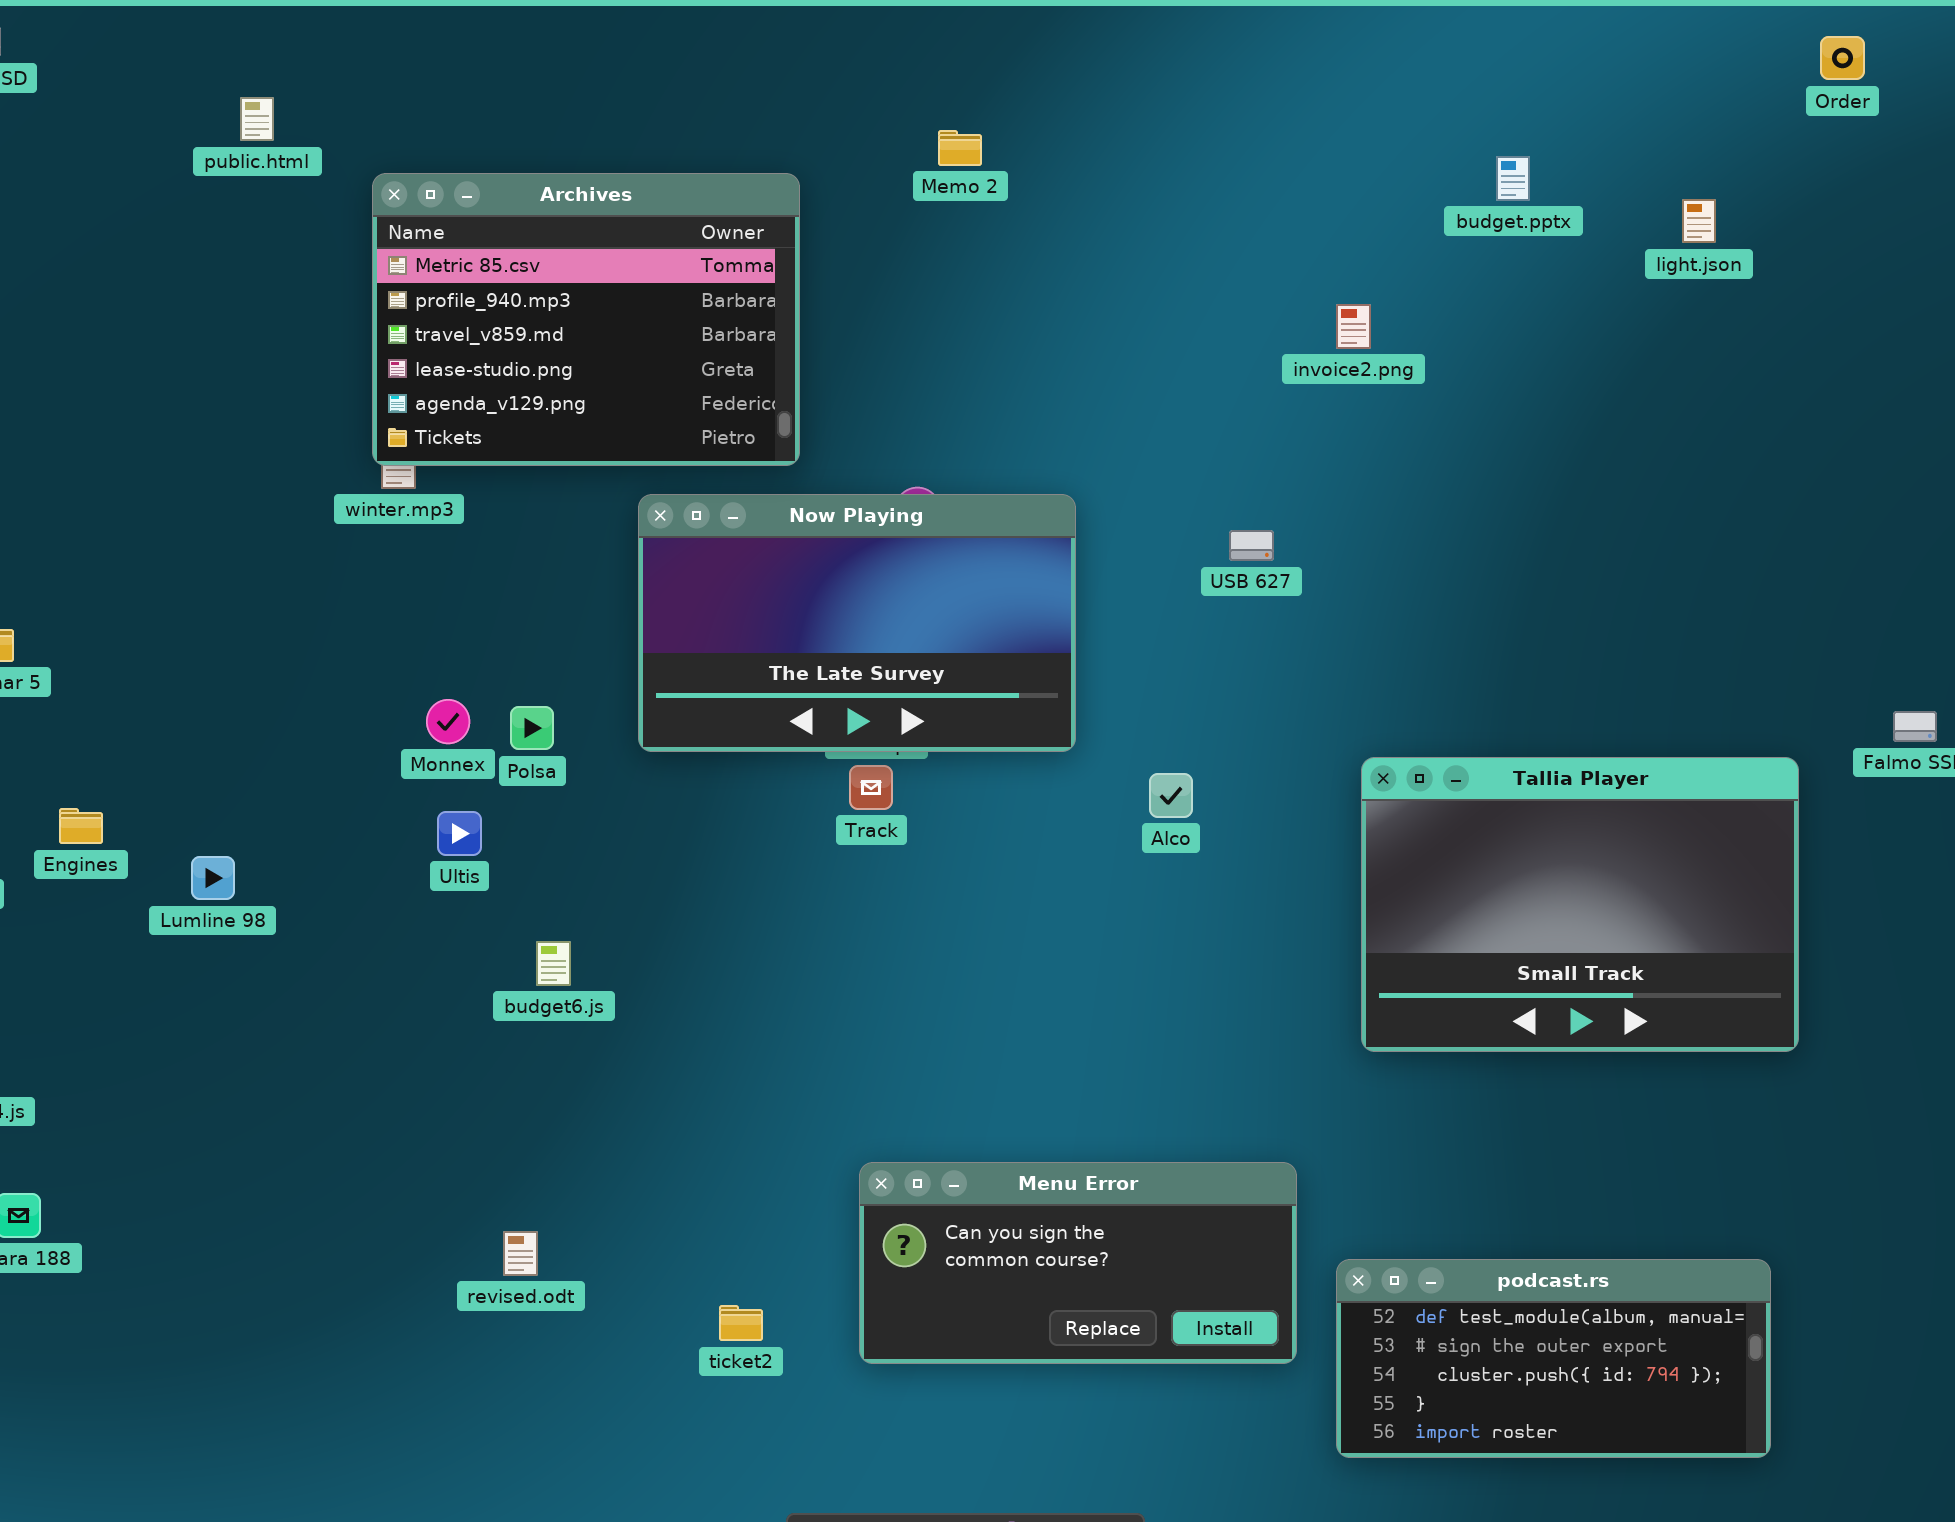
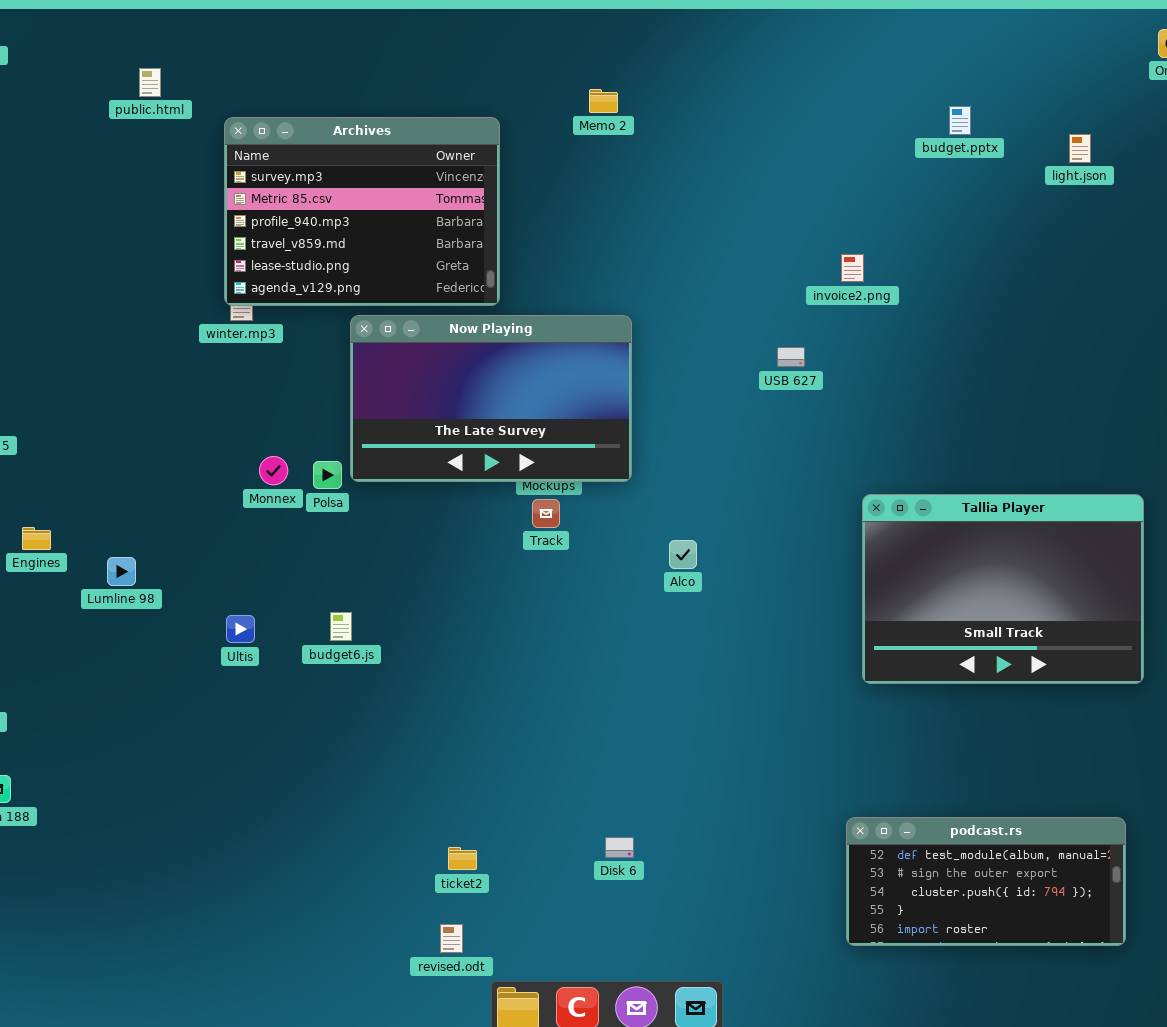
Archives: [372,173,800,466] -> [224,117,500,306], scrolled up 1 row
invoice2.png: [1336,304,1371,349] -> [841,254,864,282], moved
Now Playing: [638,494,1076,752] -> [350,315,632,482], moved
Alco: [1149,773,1193,818] -> [669,540,697,569], moved
Ultis: [437,811,482,856] -> [226,615,255,643], moved
Menu Error: [859,1162,1297,1364] -> none, closed
revised.odt: [503,1231,538,1276] -> [440,924,463,953], moved

